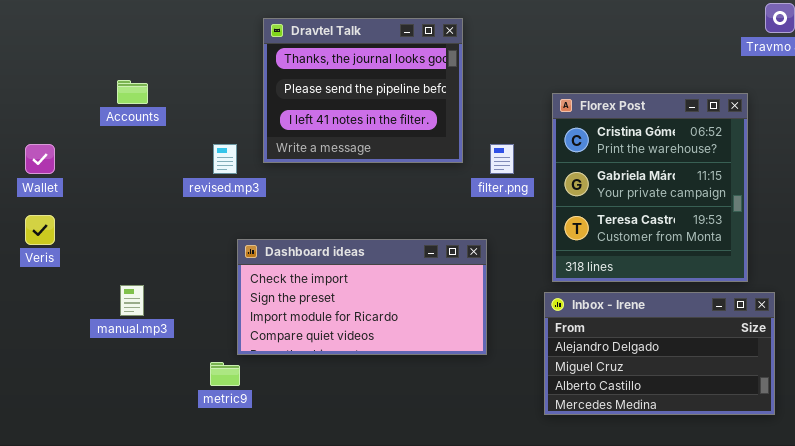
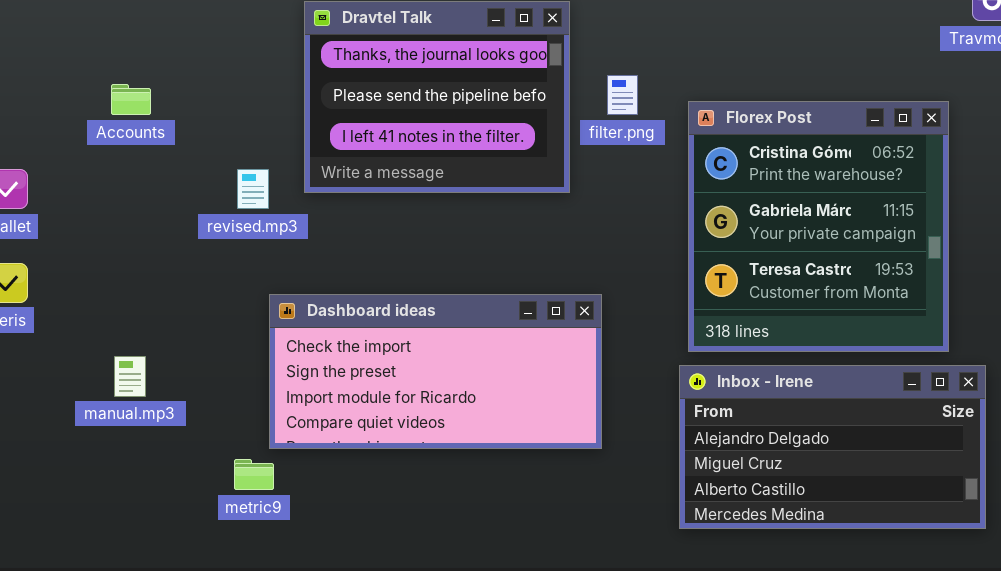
filter.png: [490,144,514,174] -> [607,75,638,115], moved

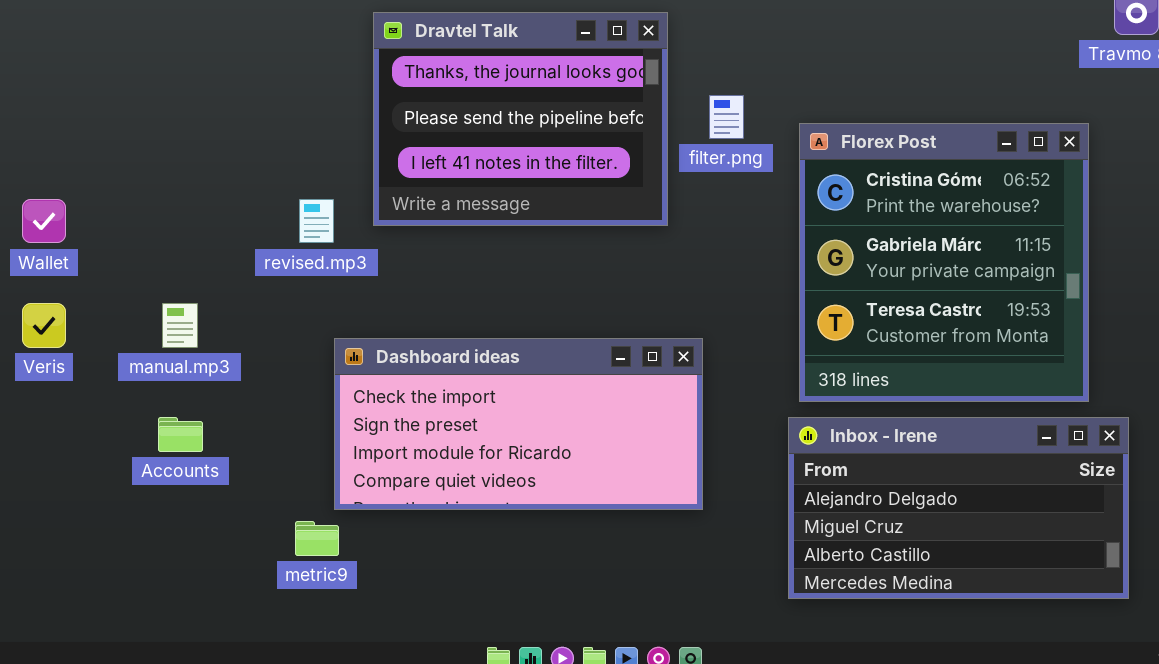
Accounts: [111,84,151,115] -> [158,417,203,452], moved
manual.mp3: [114,356,146,397] -> [162,303,198,348], moved

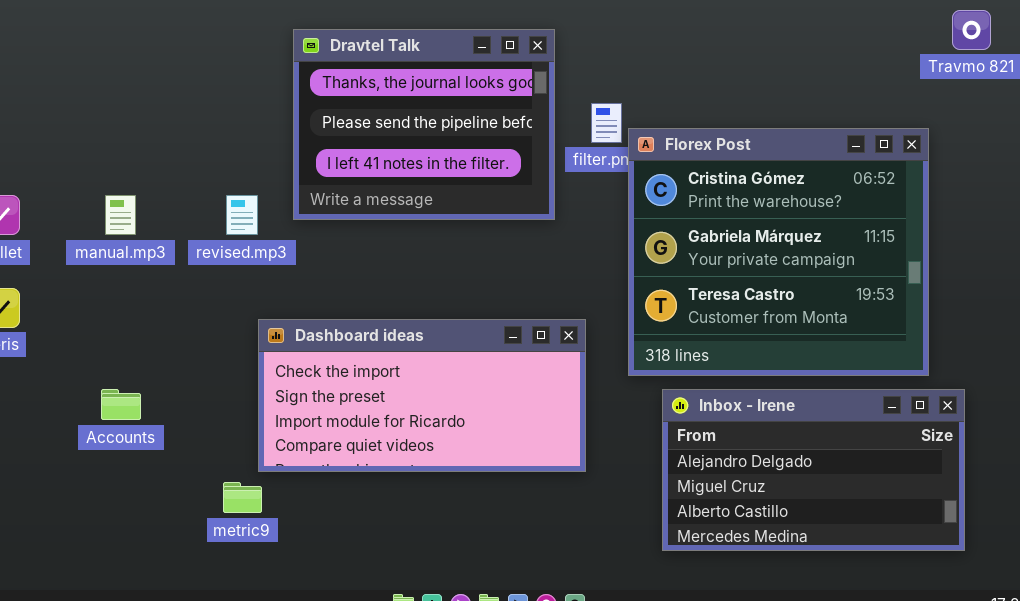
Florex Post: [799,123,1089,402] -> [628,128,929,376], resized
manual.mp3: [162,303,198,348] -> [105,195,136,235], moved

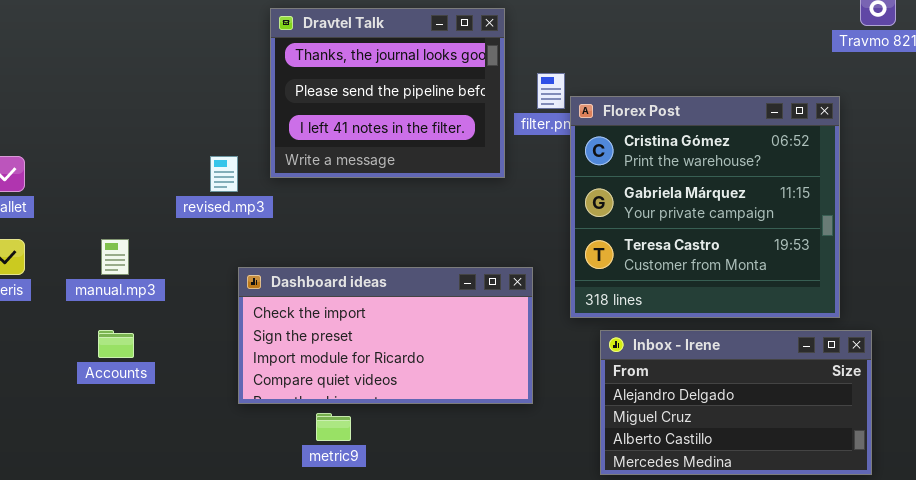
manual.mp3: [105,195,136,235] -> [101,239,129,275], moved
metric9: [223,482,262,513] -> [316,413,351,441], moved

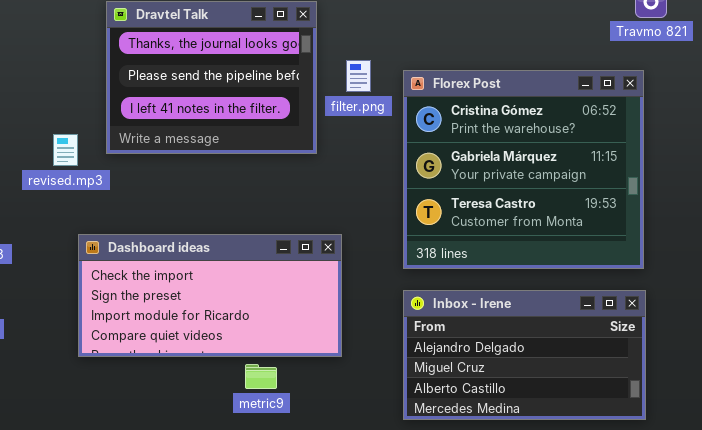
Florex Post: [570,96,840,318] -> [403,70,644,269], moved
metric9: [316,413,351,441] -> [245,364,277,389], moved

